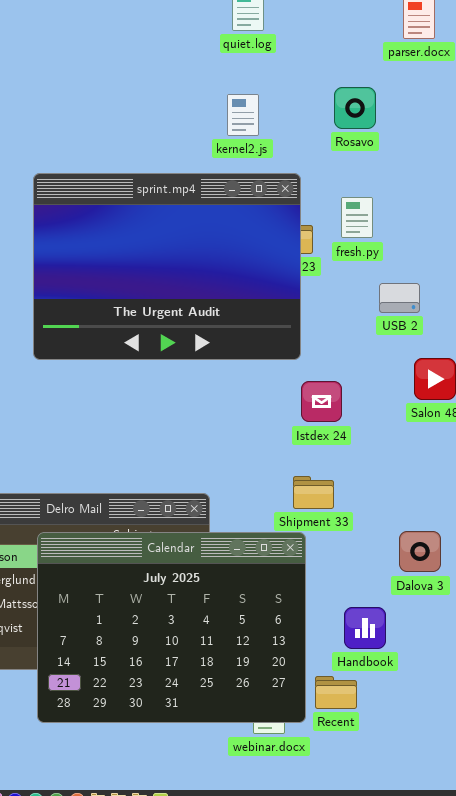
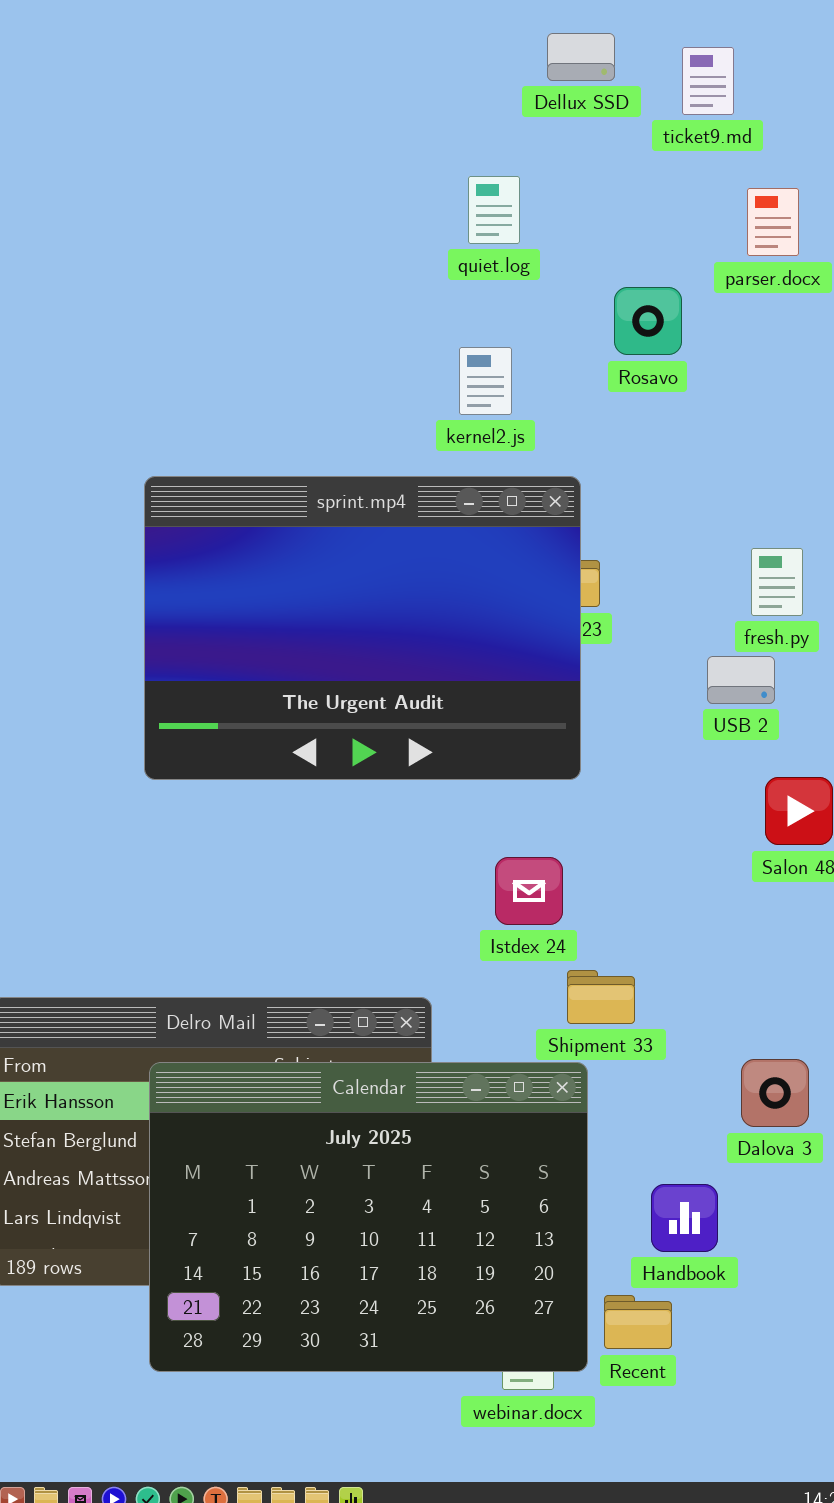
Rosavo: [334,87,376,129] -> [614,287,682,355], moved
fresh.py: [341,197,373,238] -> [751,548,803,616], moved
Istdex 24: [301,381,342,422] -> [495,857,563,925], moved

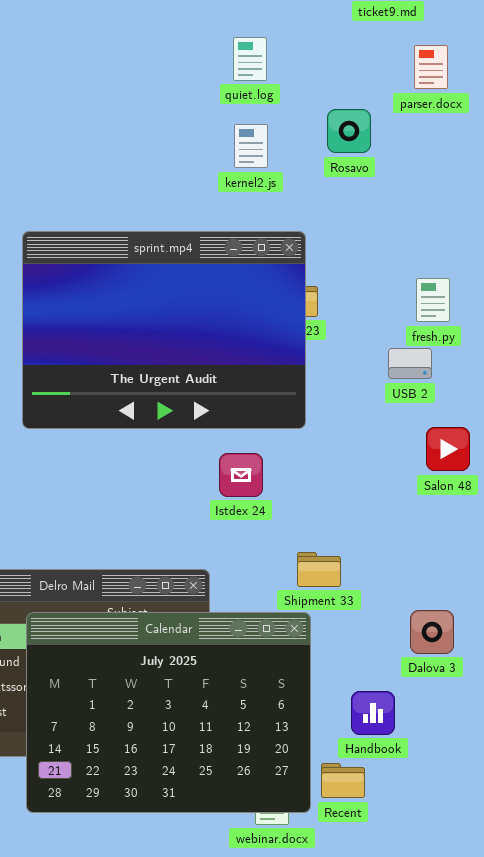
kernel2.js: [459,347,512,415] -> [234,124,268,168], moved
Istdex 24: [495,857,563,925] -> [219,453,263,497], moved

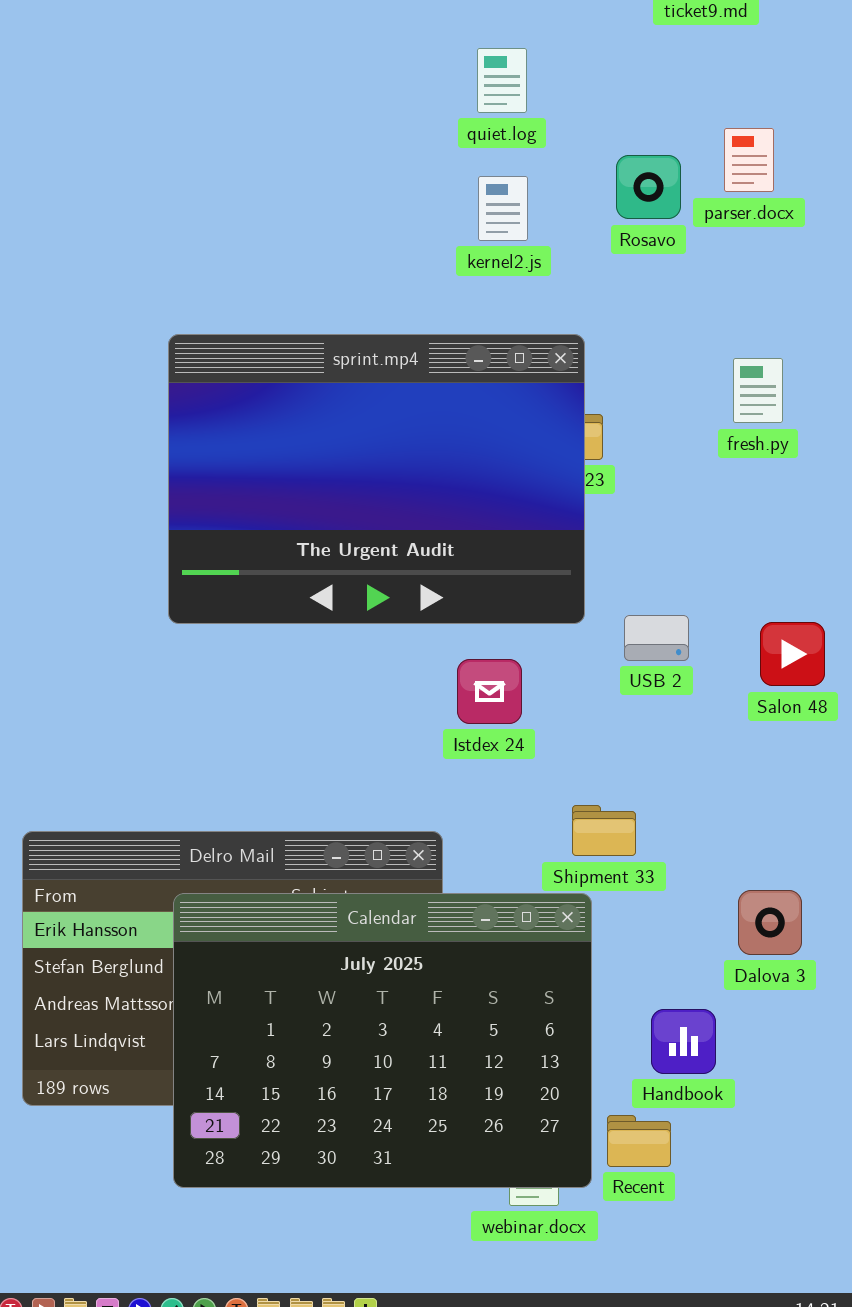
parser.docx: [414,45,448,89] -> [724,128,774,192], moved
fresh.py: [416,278,450,322] -> [733,358,783,423], moved
USB 2: [388,348,432,379] -> [624,615,689,661], moved

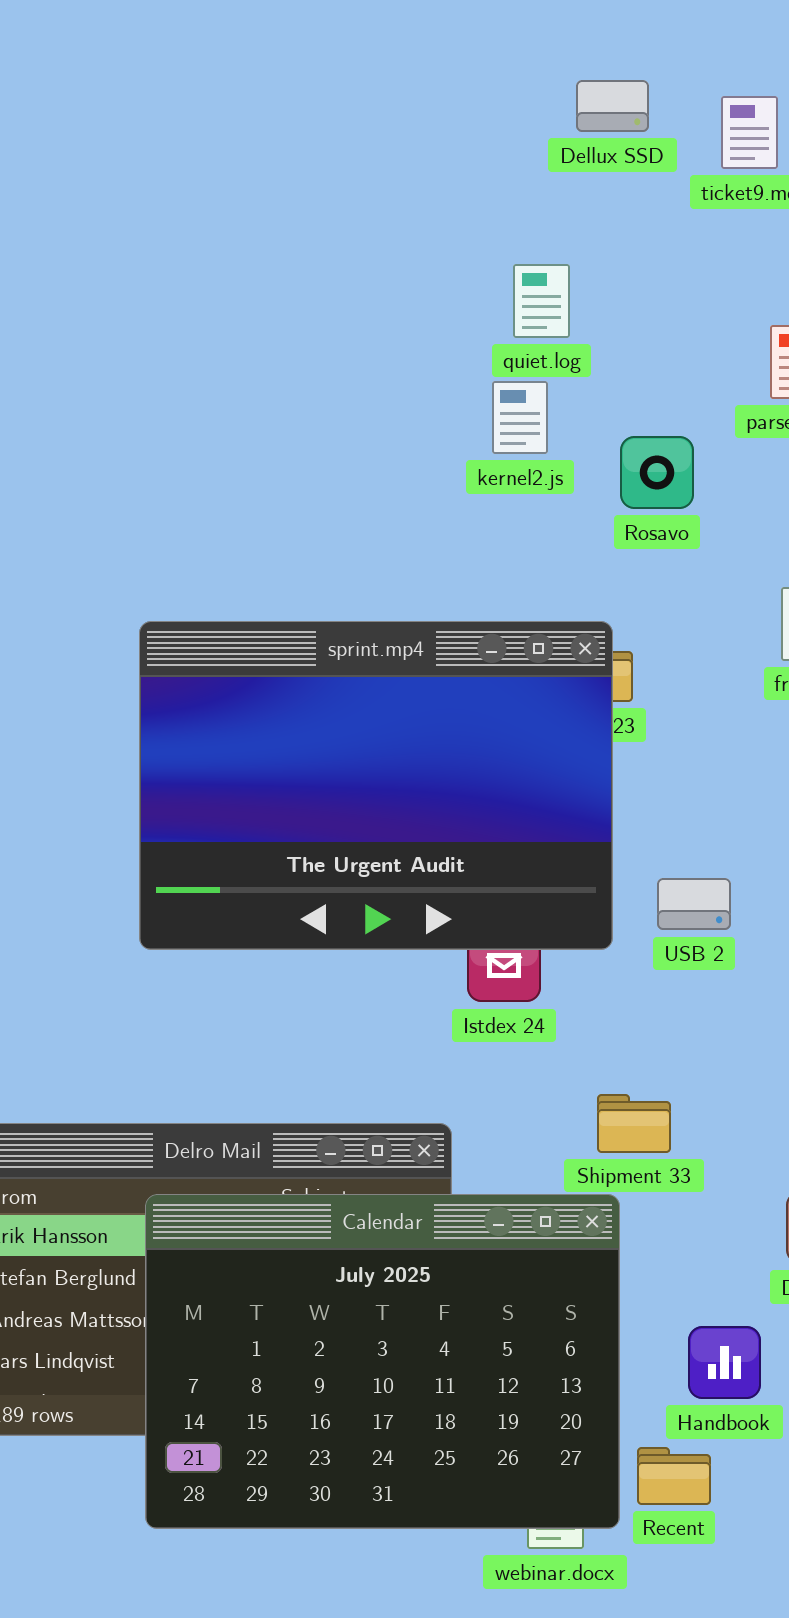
quiet.log: [477,48,527,113] -> [513,264,570,338], moved
Rosavo: [616,155,681,219] -> [620,436,694,509], moved
sprint.mp4: [168,334,585,624] -> [139,621,613,950], moved

